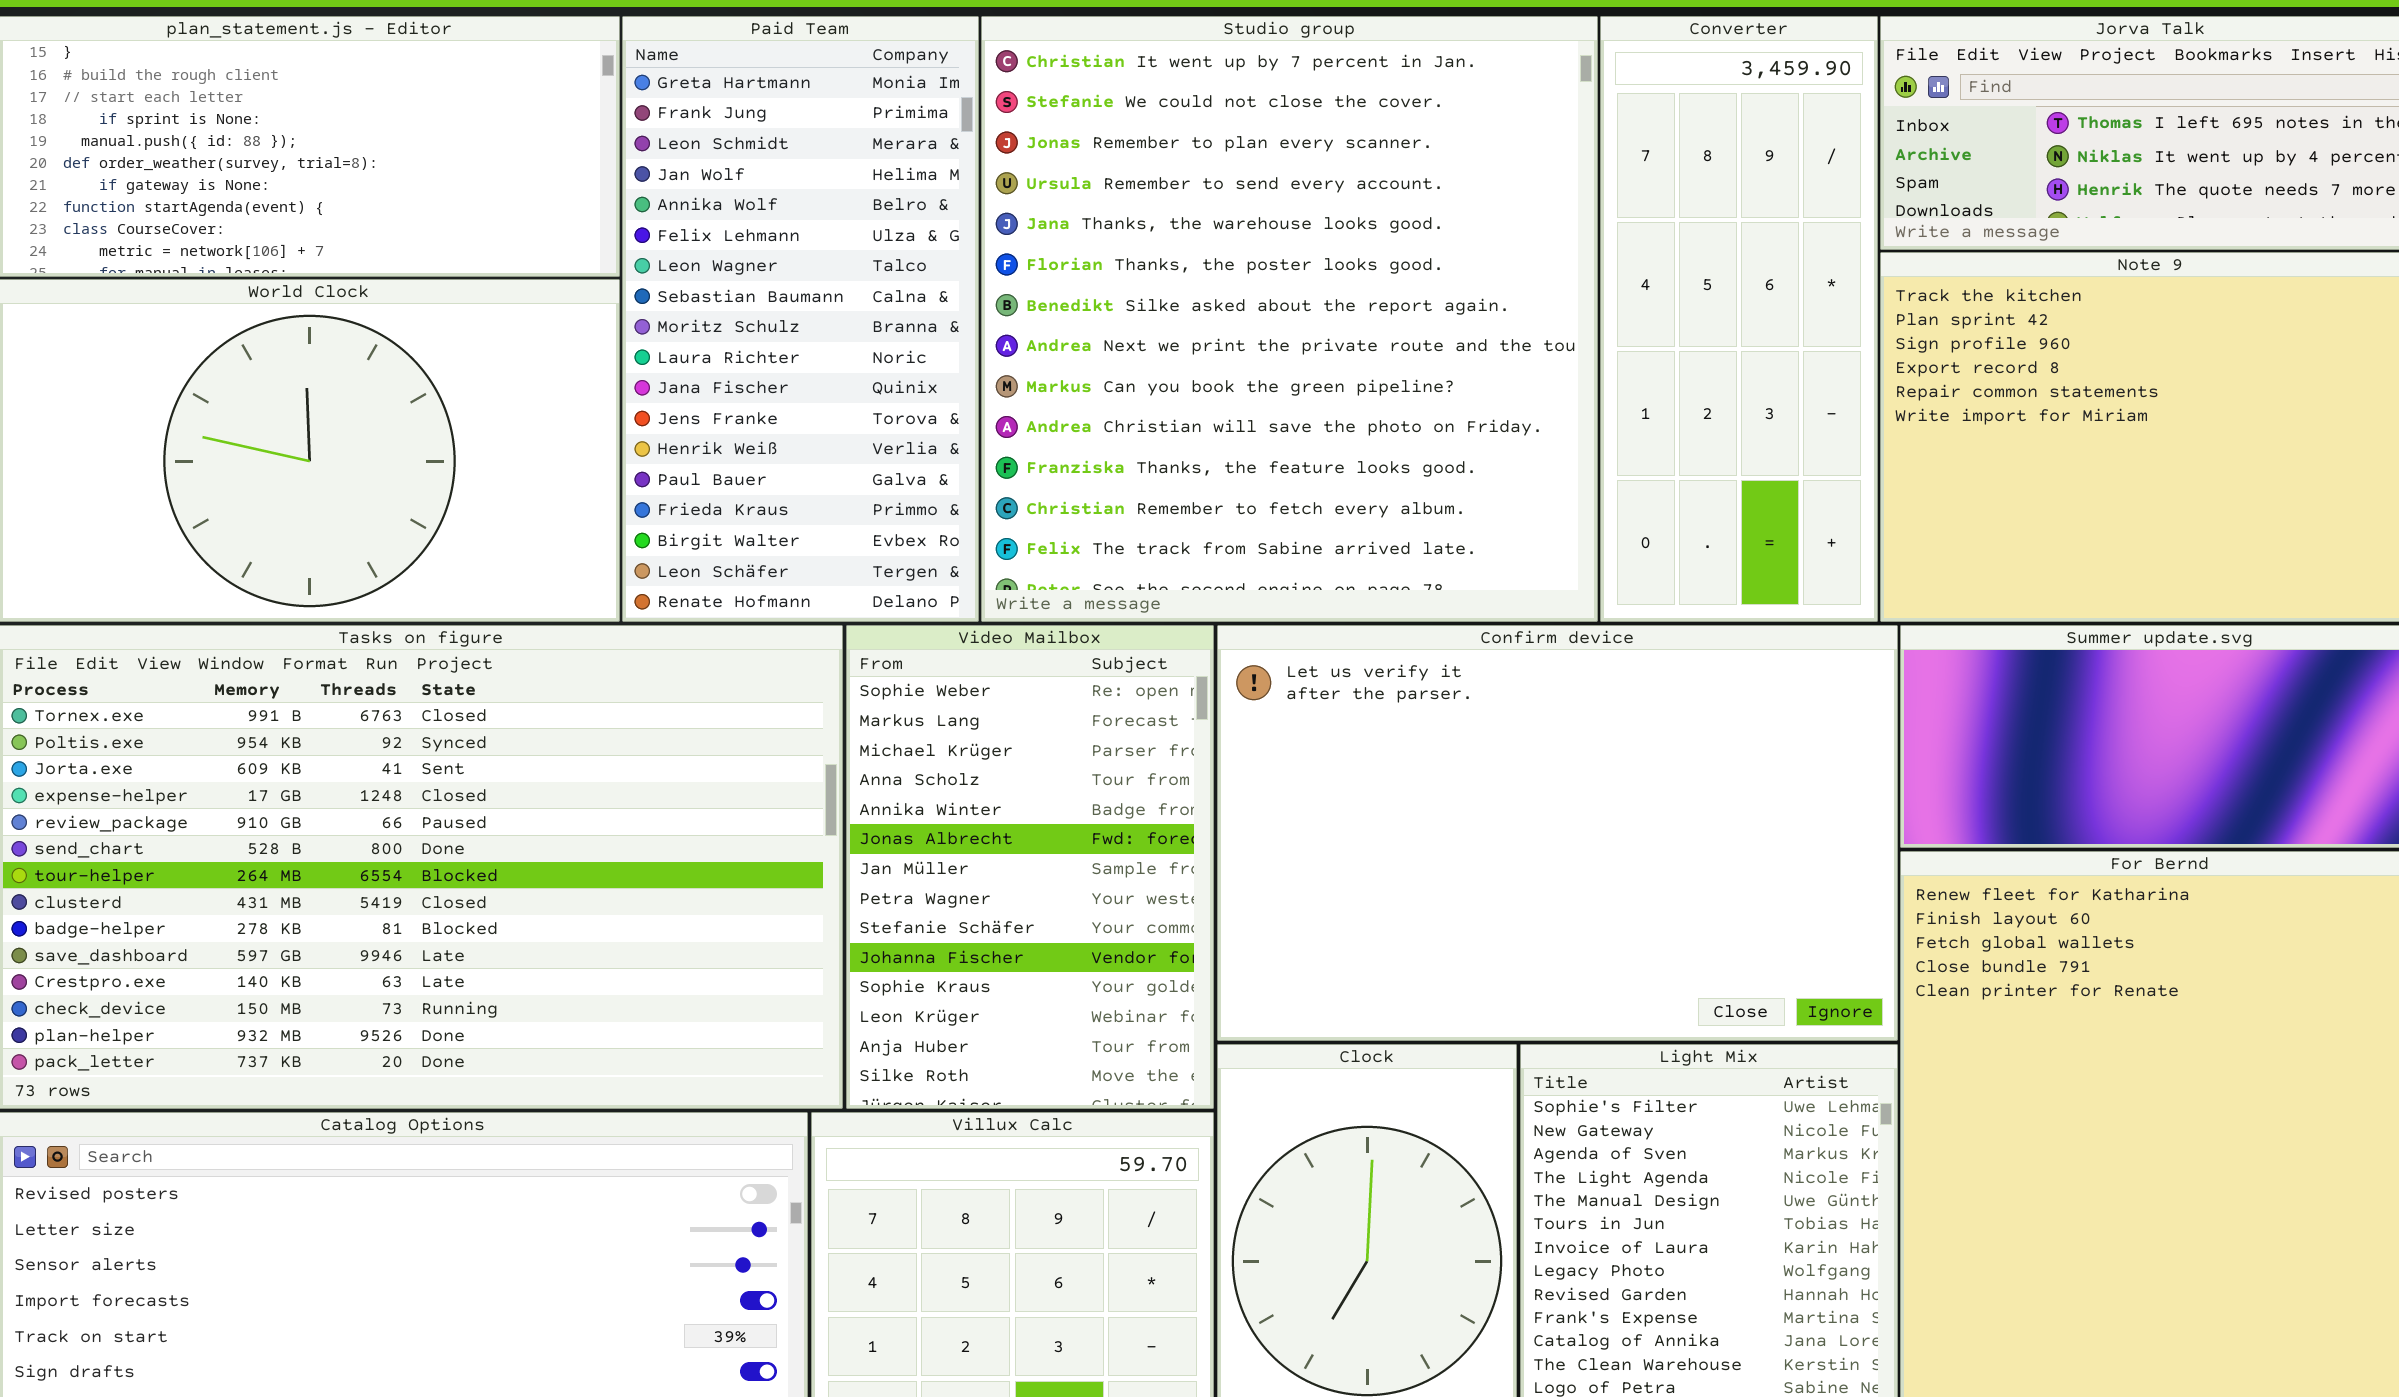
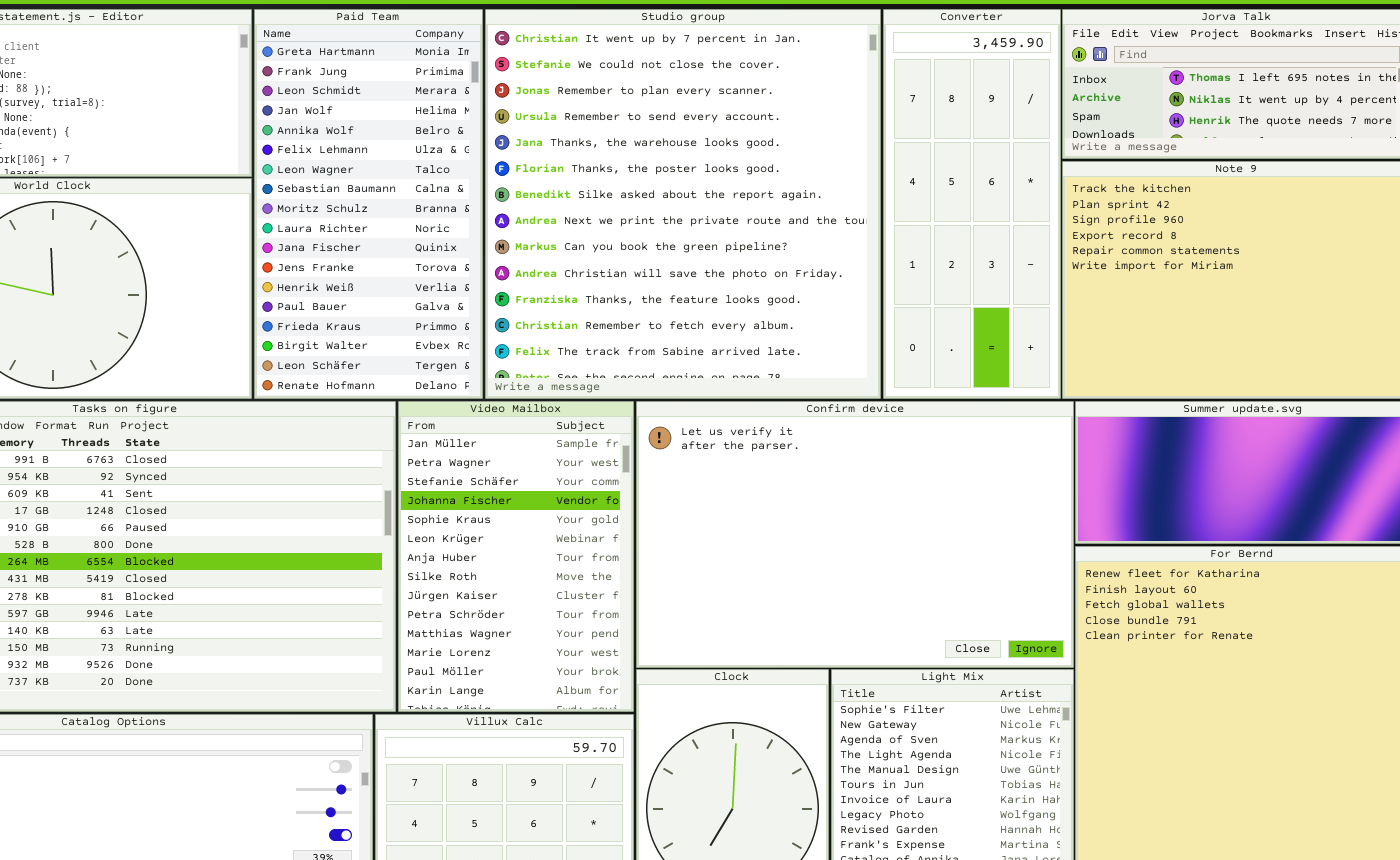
Video Mailbox: [846,625,1214,1109] -> [398,401,634,712], scrolled down 6 rows

